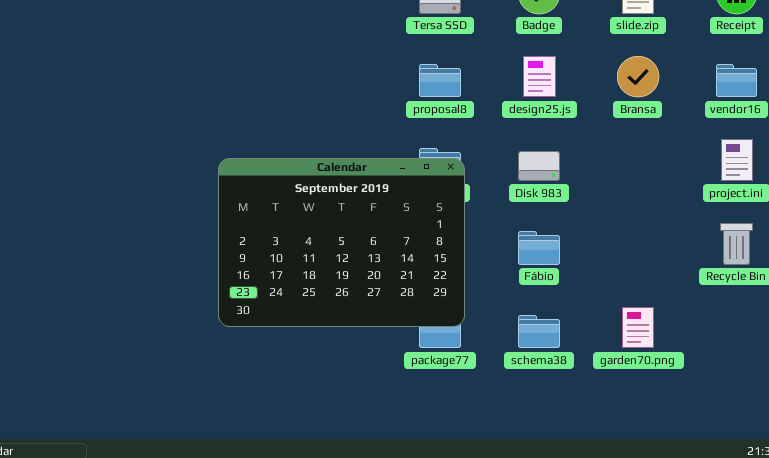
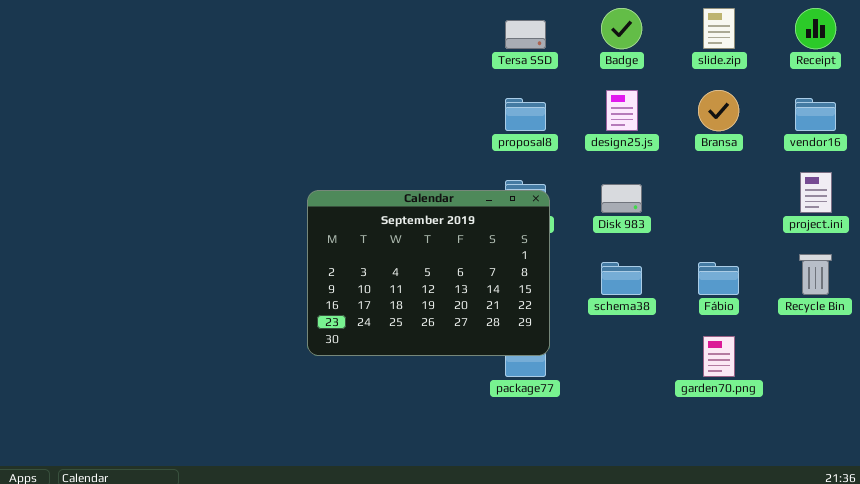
Fábio: [518,231,560,265] -> [698,262,739,295], moved
schema38: [518,315,560,348] -> [601,262,642,295], moved

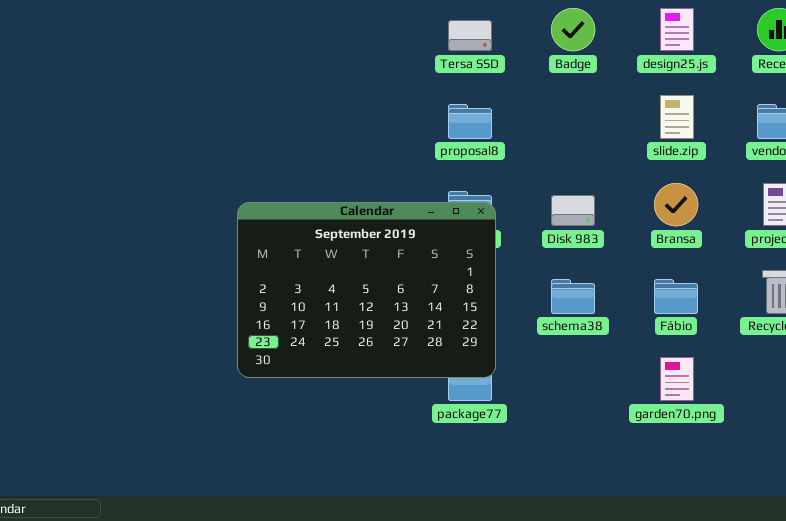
slide.zip: [703,8,735,49] -> [660,95,694,139], moved
design25.js: [606,90,638,131] -> [660,8,694,51], moved
Bransa: [698,90,739,131] -> [654,183,698,226], moved

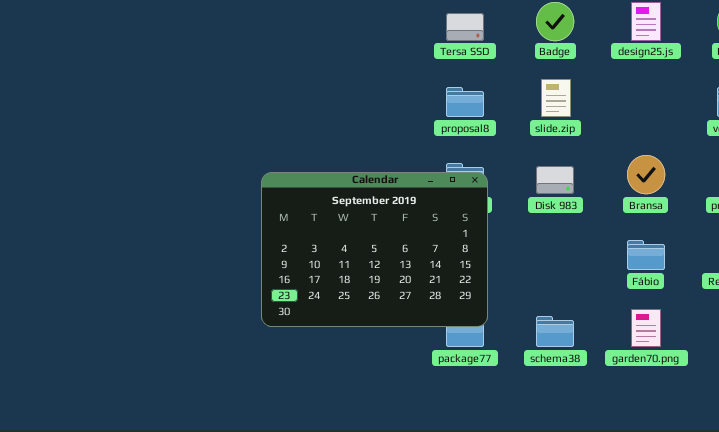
slide.zip: [660,95,694,139] -> [541,79,571,117], moved
schema38: [551,279,595,314] -> [536,316,574,347], moved

